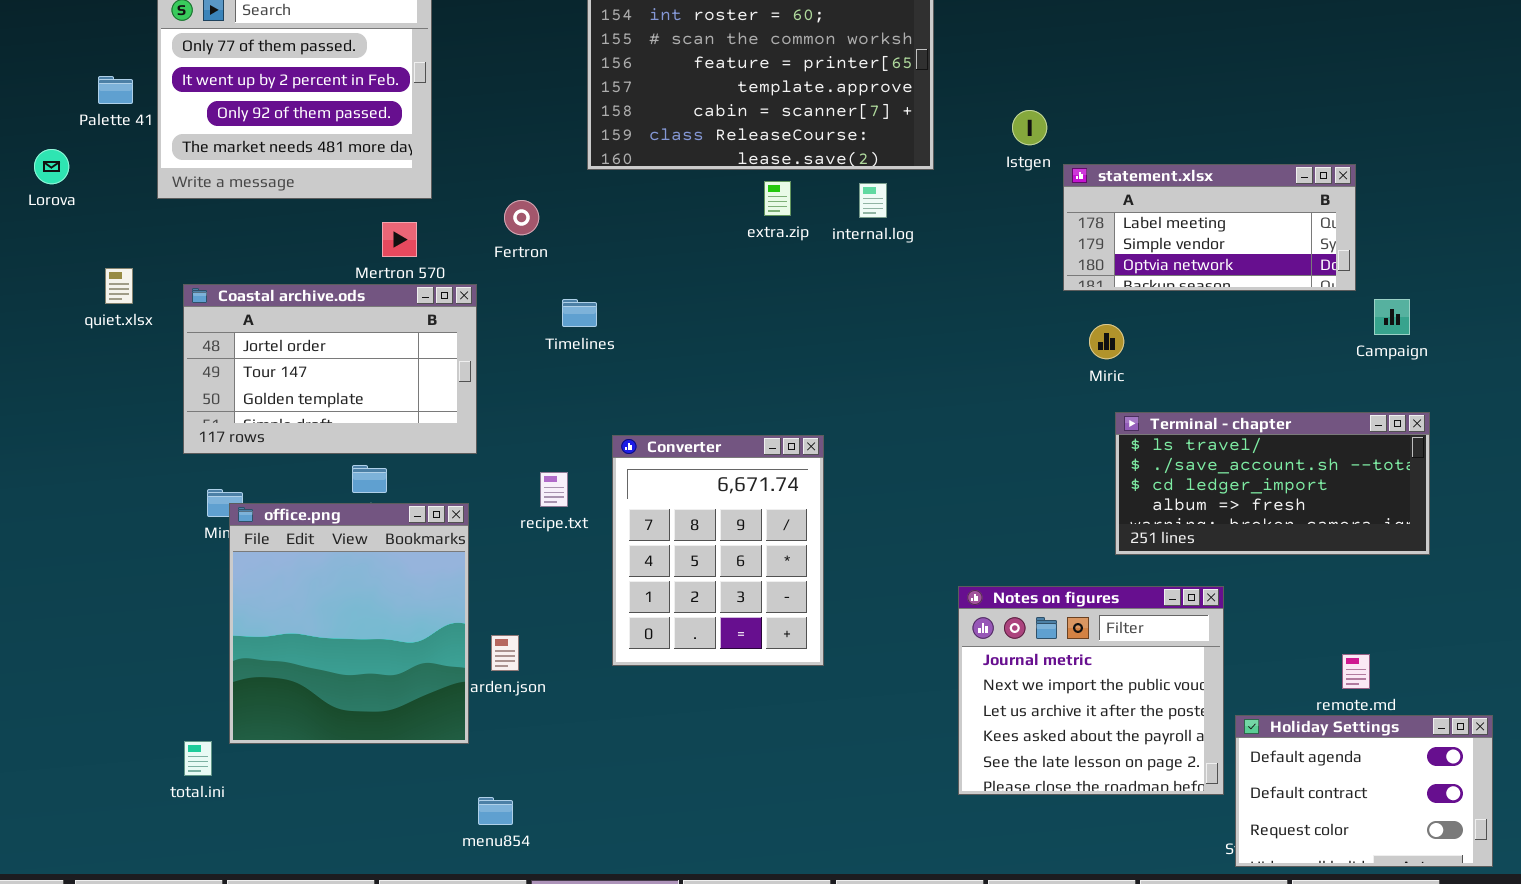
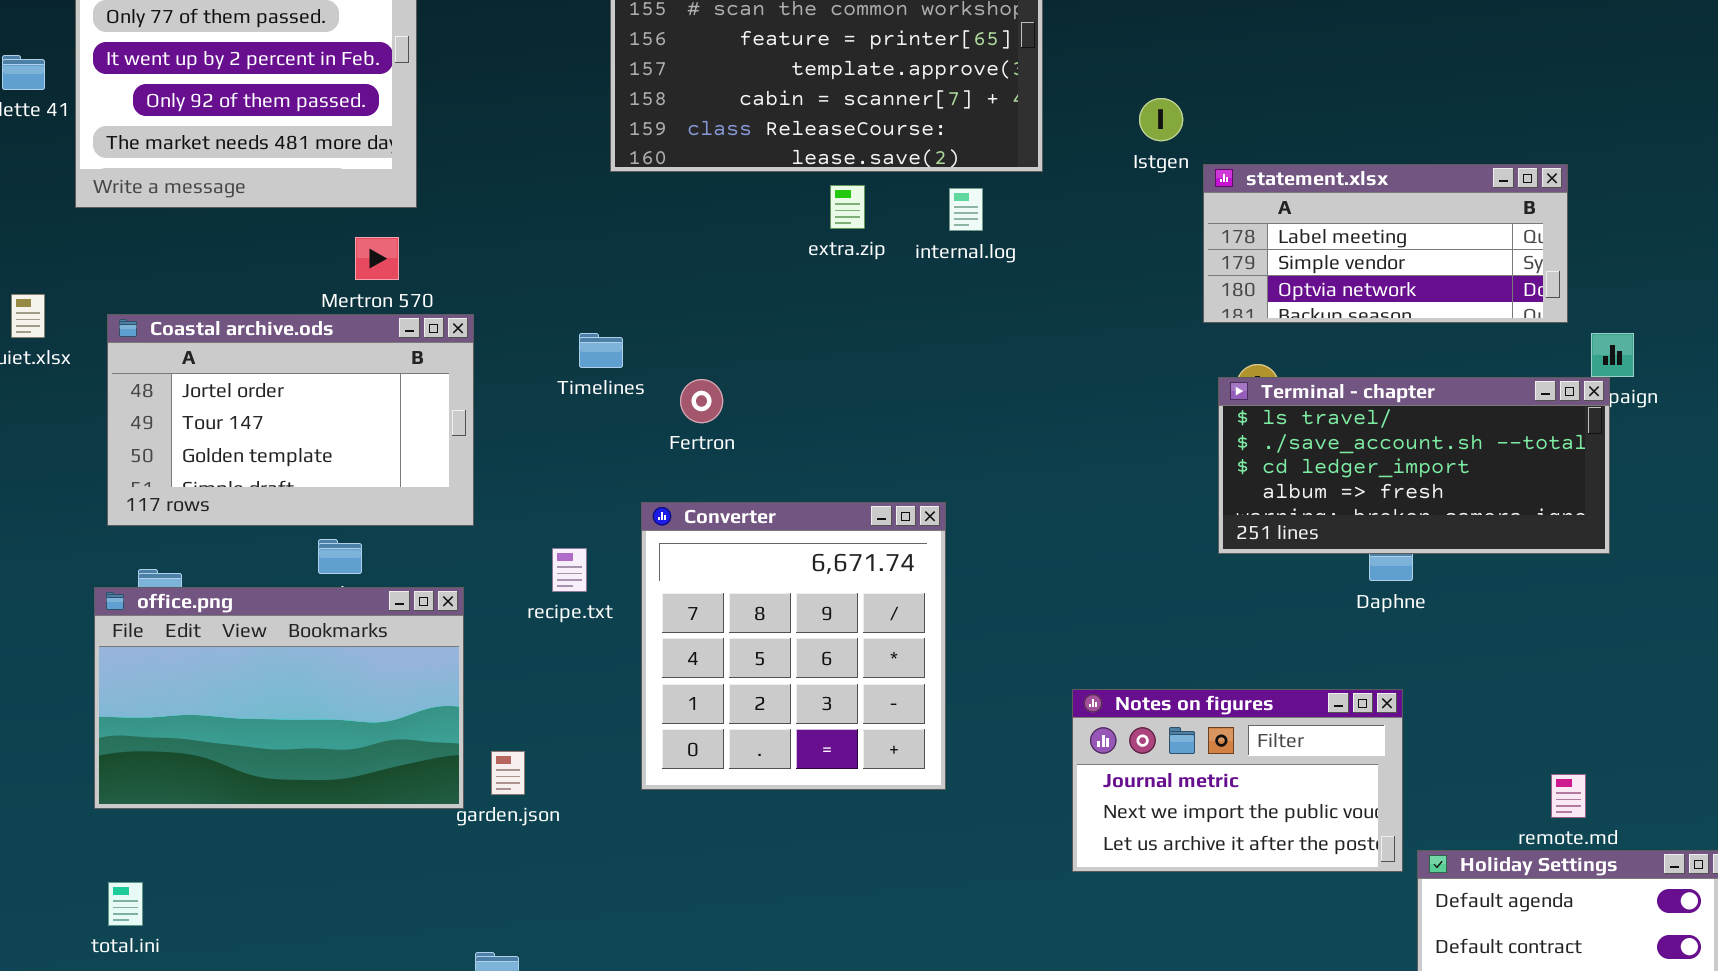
Fertron: [504,200,539,235] -> [680,379,723,423], moved
Terminal - chapter: [1115,412,1430,555] -> [1218,377,1610,554], moved
Converter: [612,435,824,666] -> [641,502,946,790], resized
office.png: [229,503,469,744] -> [94,587,464,809], resized
Notes on figures: [958,586,1224,795] -> [1072,689,1403,872], resized

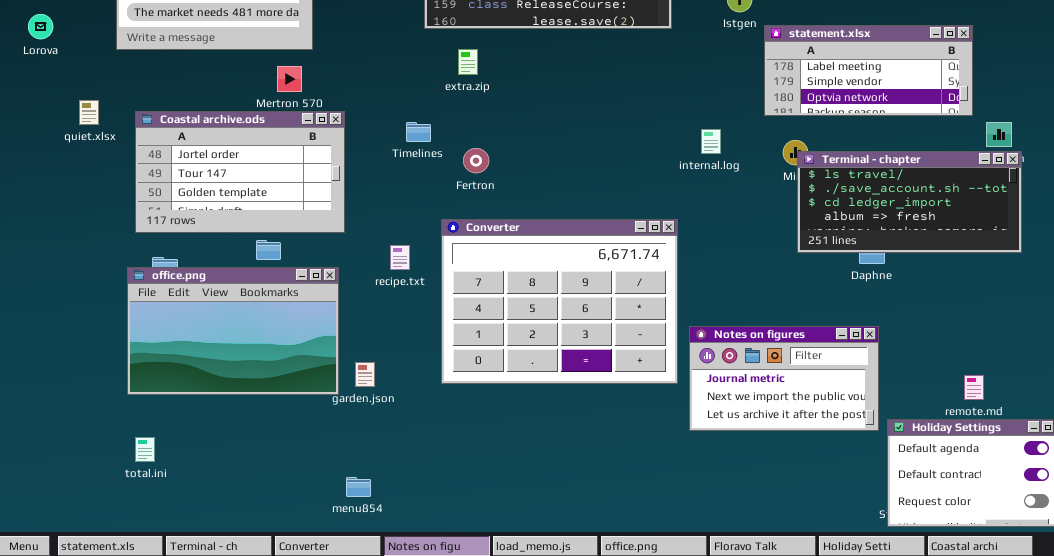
extra.zip: [830,185,865,229] -> [458,49,478,75], moved
internal.log: [949,188,983,231] -> [701,129,721,154], moved
Terminal - chapter: [1218,377,1610,554] -> [797,151,1022,253], moved
Converter: [641,502,946,790] -> [441,219,678,384], resized

